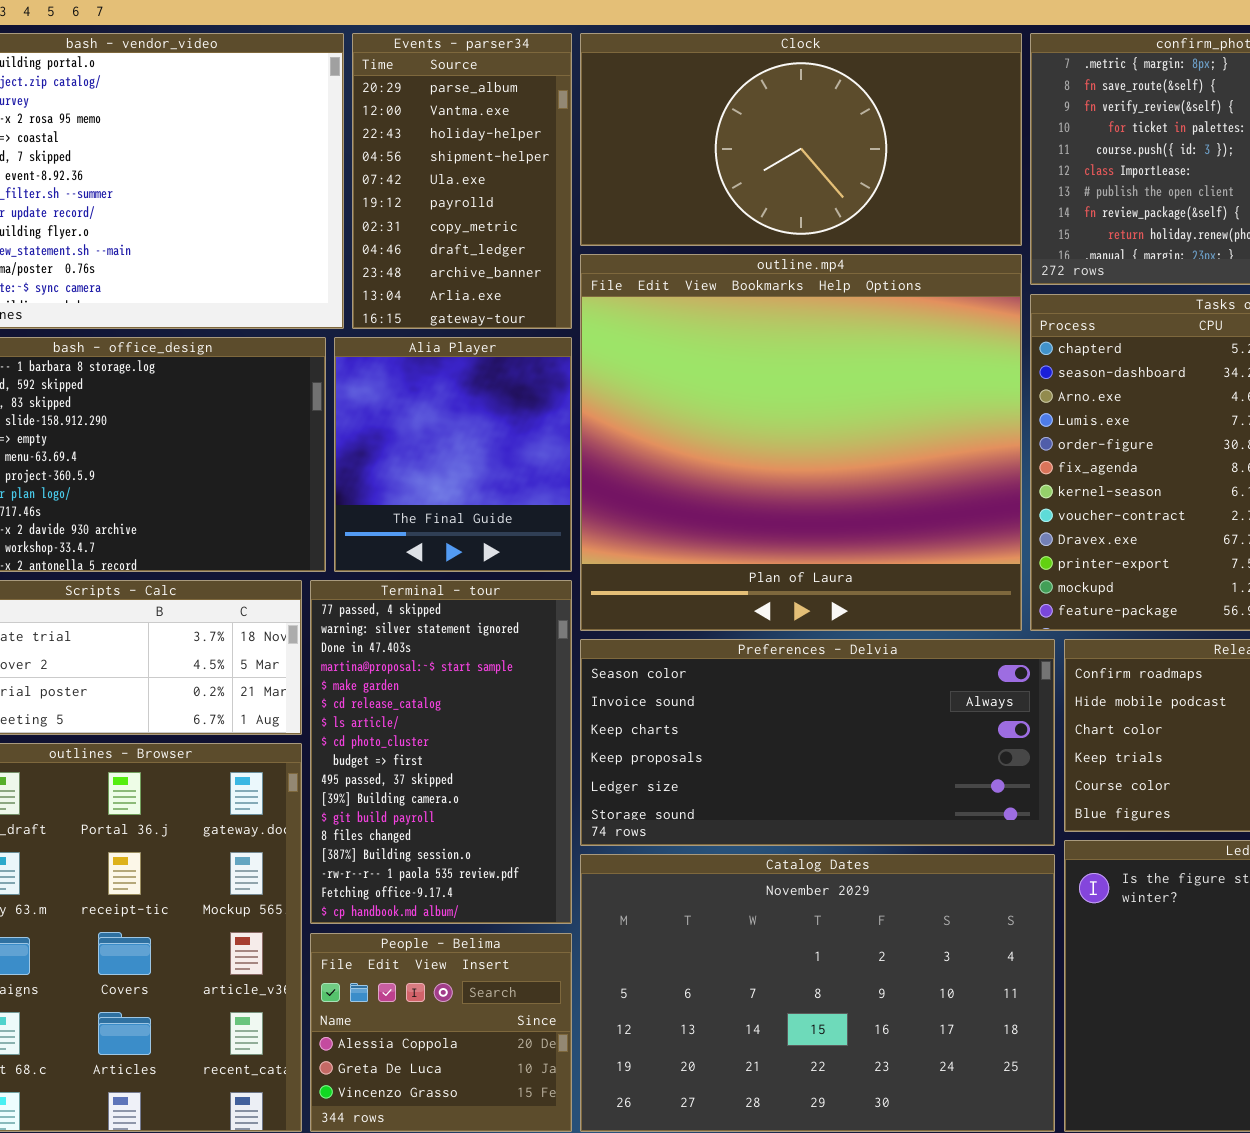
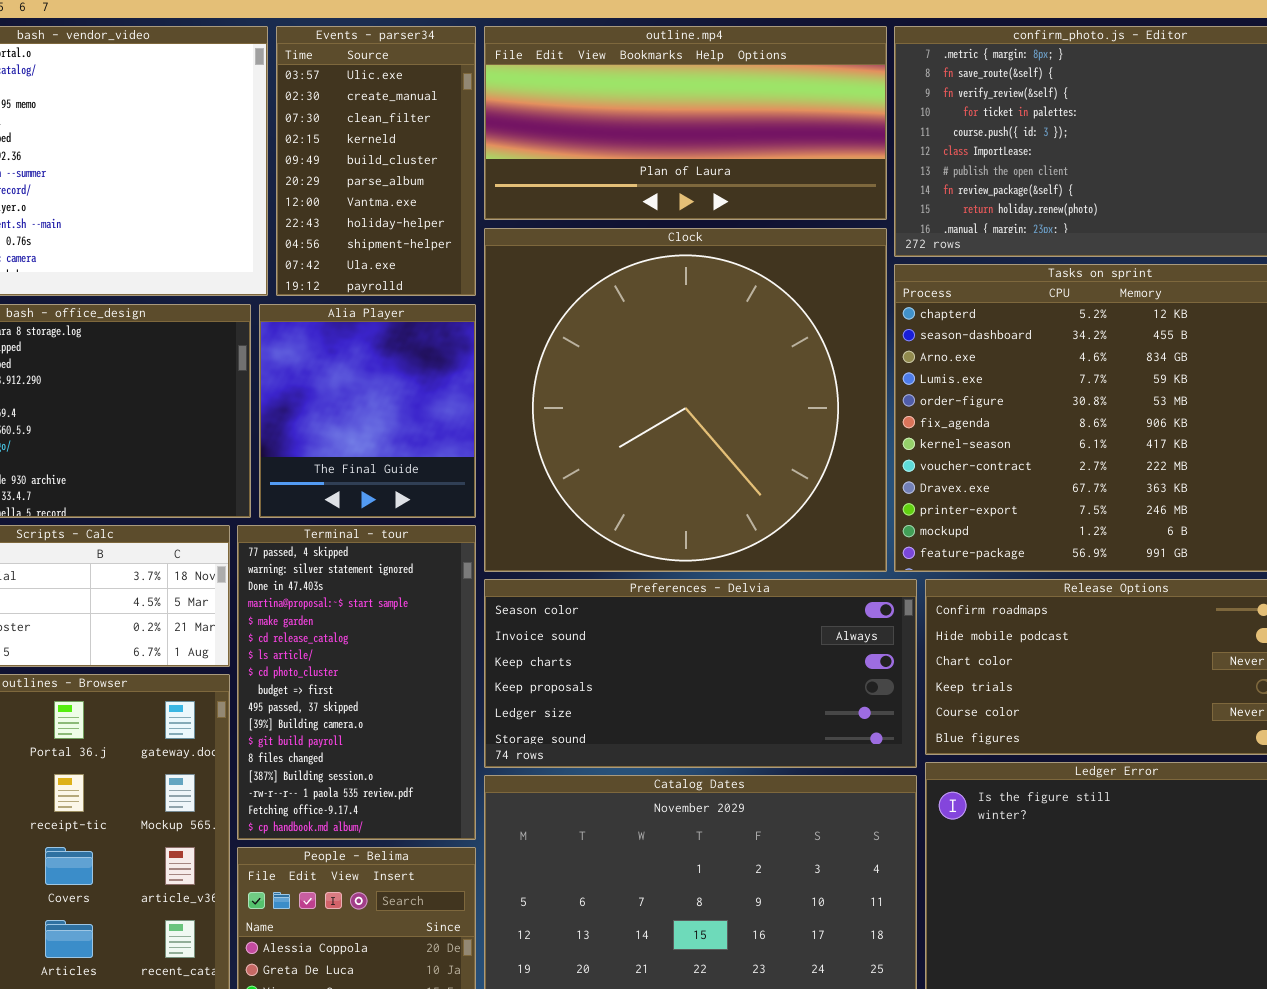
Events - parser34: [352,33,572,329] -> [276,26,476,296], scrolled up 5 rows
Clock: [580,33,1022,246] -> [484,228,887,572], moved, resized
outline.mp4: [580,254,1022,631] -> [484,26,887,220], moved, resized

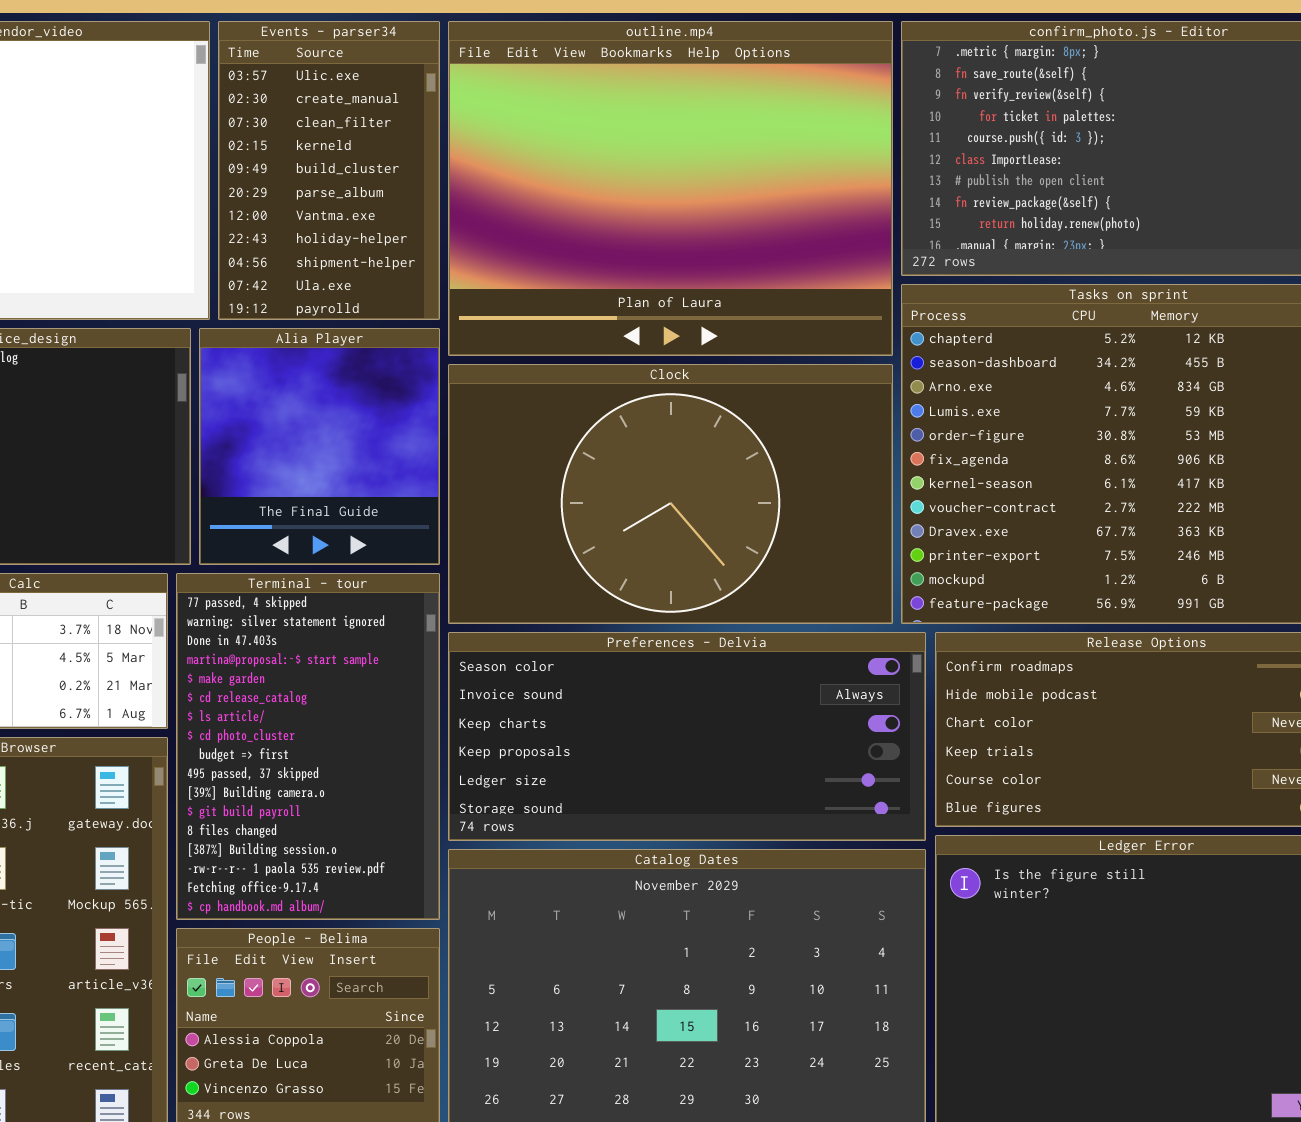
outline.mp4: [484,26,887,220] -> [448,21,893,356], resized
Clock: [484,228,887,572] -> [448,364,893,624], resized

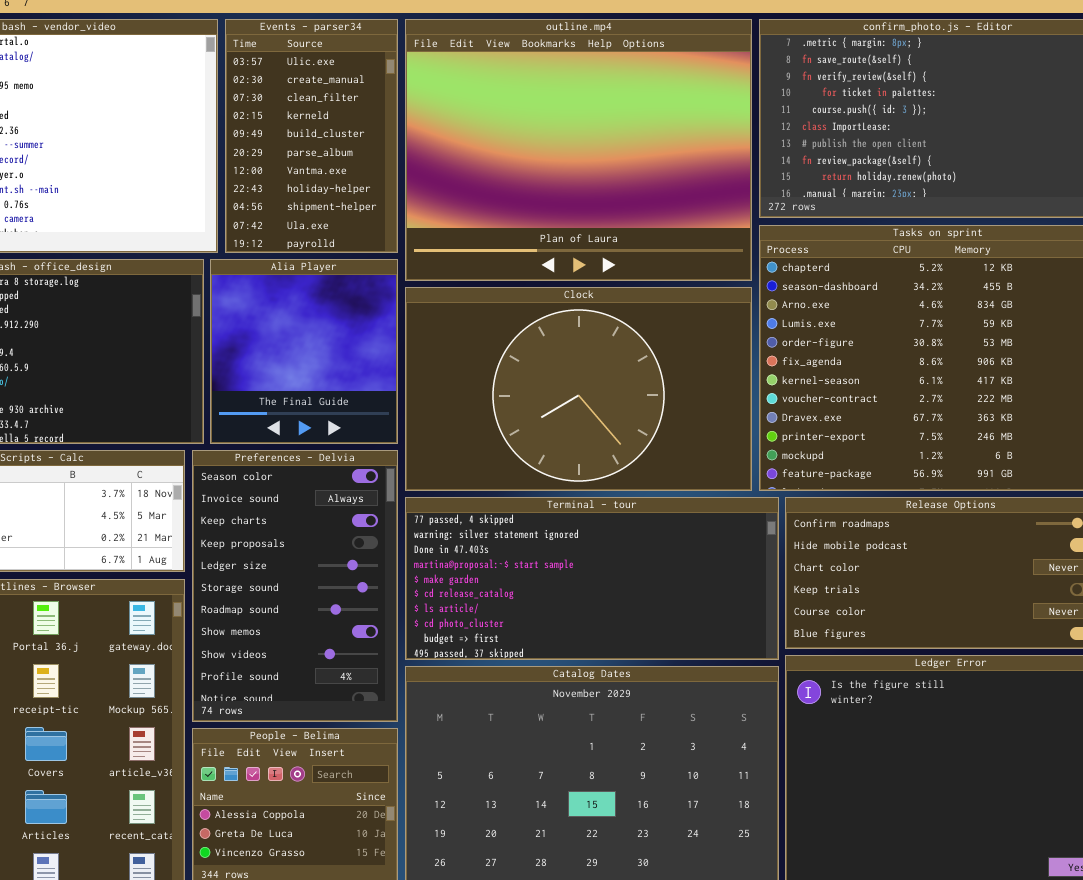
Terminal - tour: [176,573,440,920] -> [405,497,779,660], moved, resized
Preferences - Delvia: [448,632,926,841] -> [192,450,398,722], moved, resized

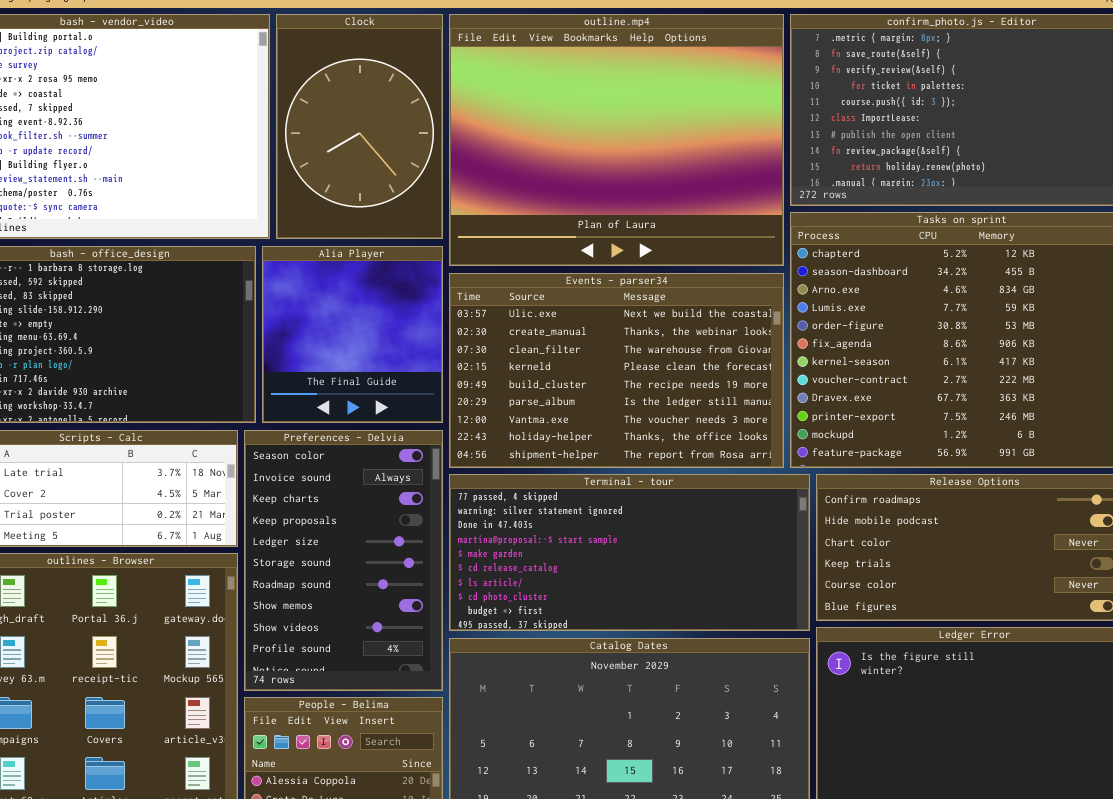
Events - parser34: [225,19,398,253] -> [449,273,784,468], moved, resized
Clock: [405,287,752,491] -> [276,14,443,239], moved, resized

